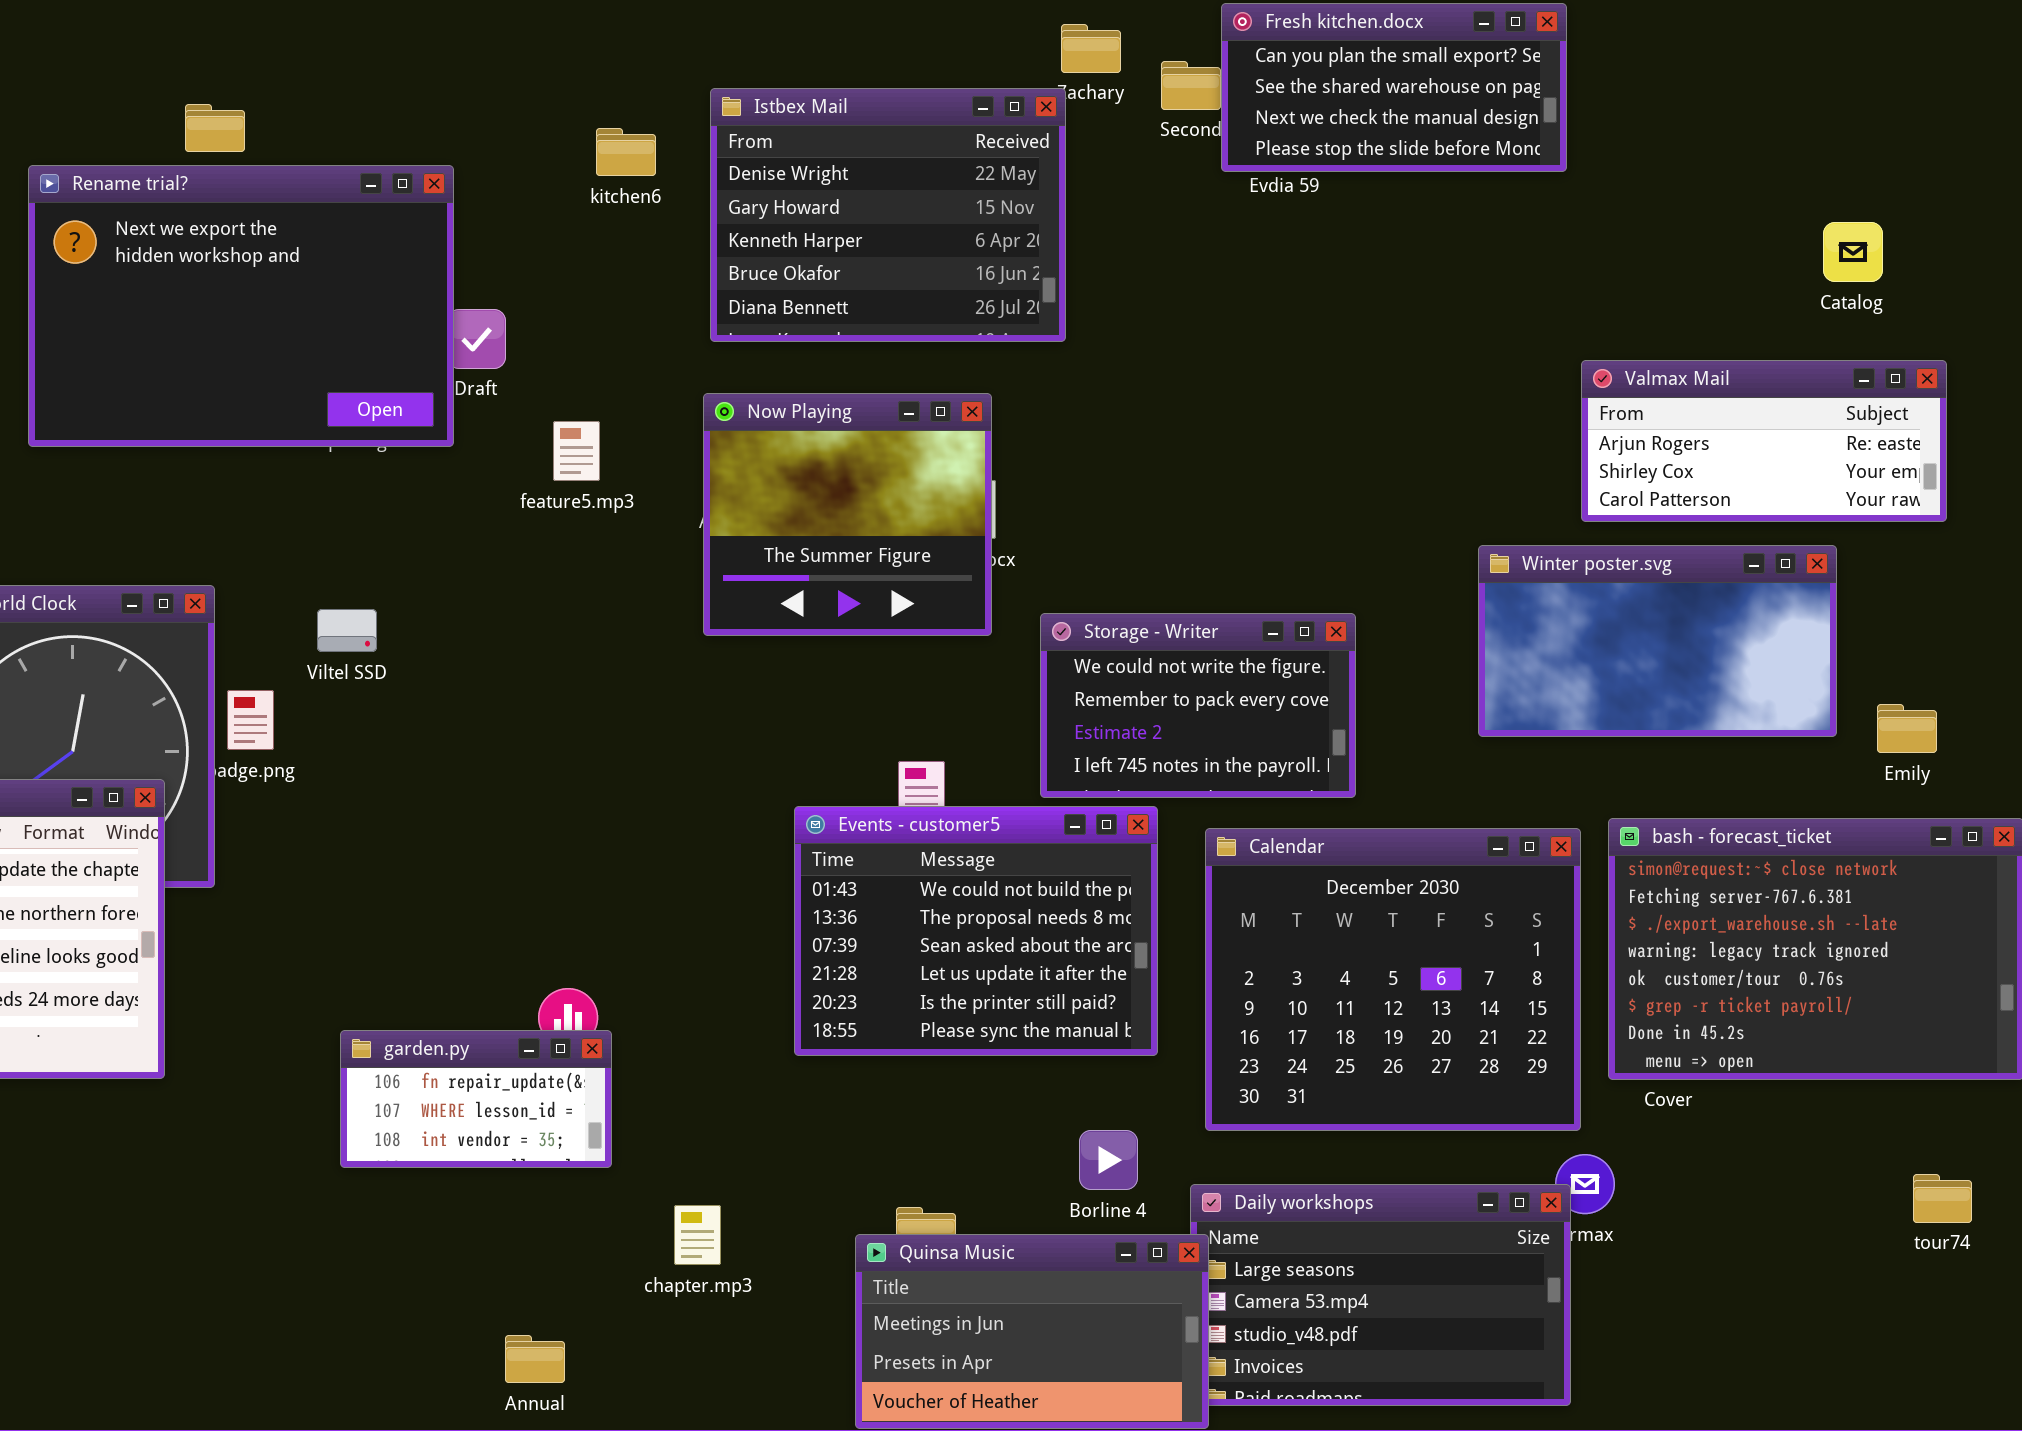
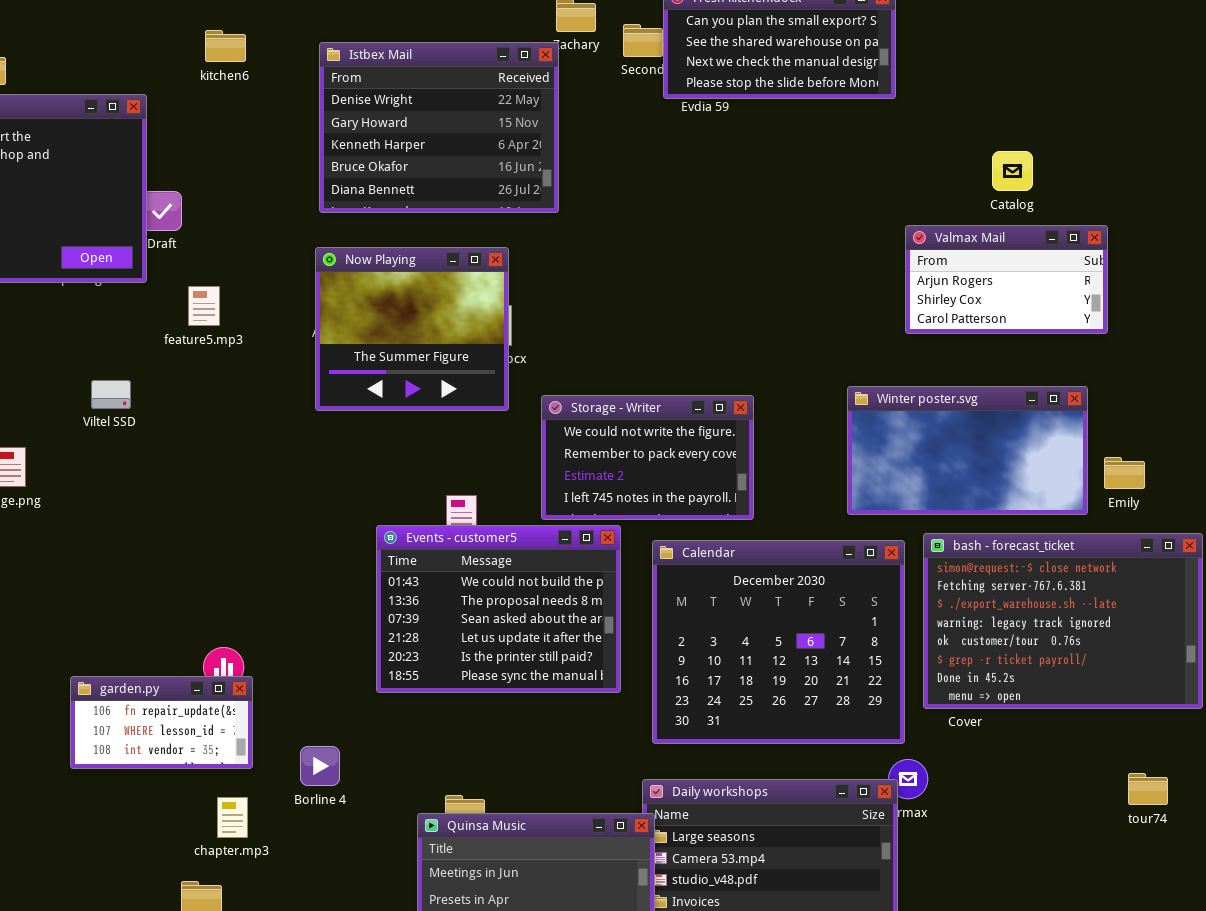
kitchen6: [596,128,656,176] -> [205,30,246,62], moved
Catalog: [1823,222,1883,282] -> [992,151,1033,191], moved
Valmax Mail: [1581,360,1947,522] -> [905,225,1108,334], resized
feature5.mp3: [553,421,600,481] -> [188,286,220,326], moved
Winter poster.svg: [1478,545,1837,737] -> [847,386,1088,515], moved
Viltel SSD: [317,609,377,652] -> [91,380,131,409], moved
Borline 4: [1079,1130,1138,1190] -> [300,746,340,786], moved
chapter.mp3: [674,1205,721,1265] -> [217,797,248,838], moved

